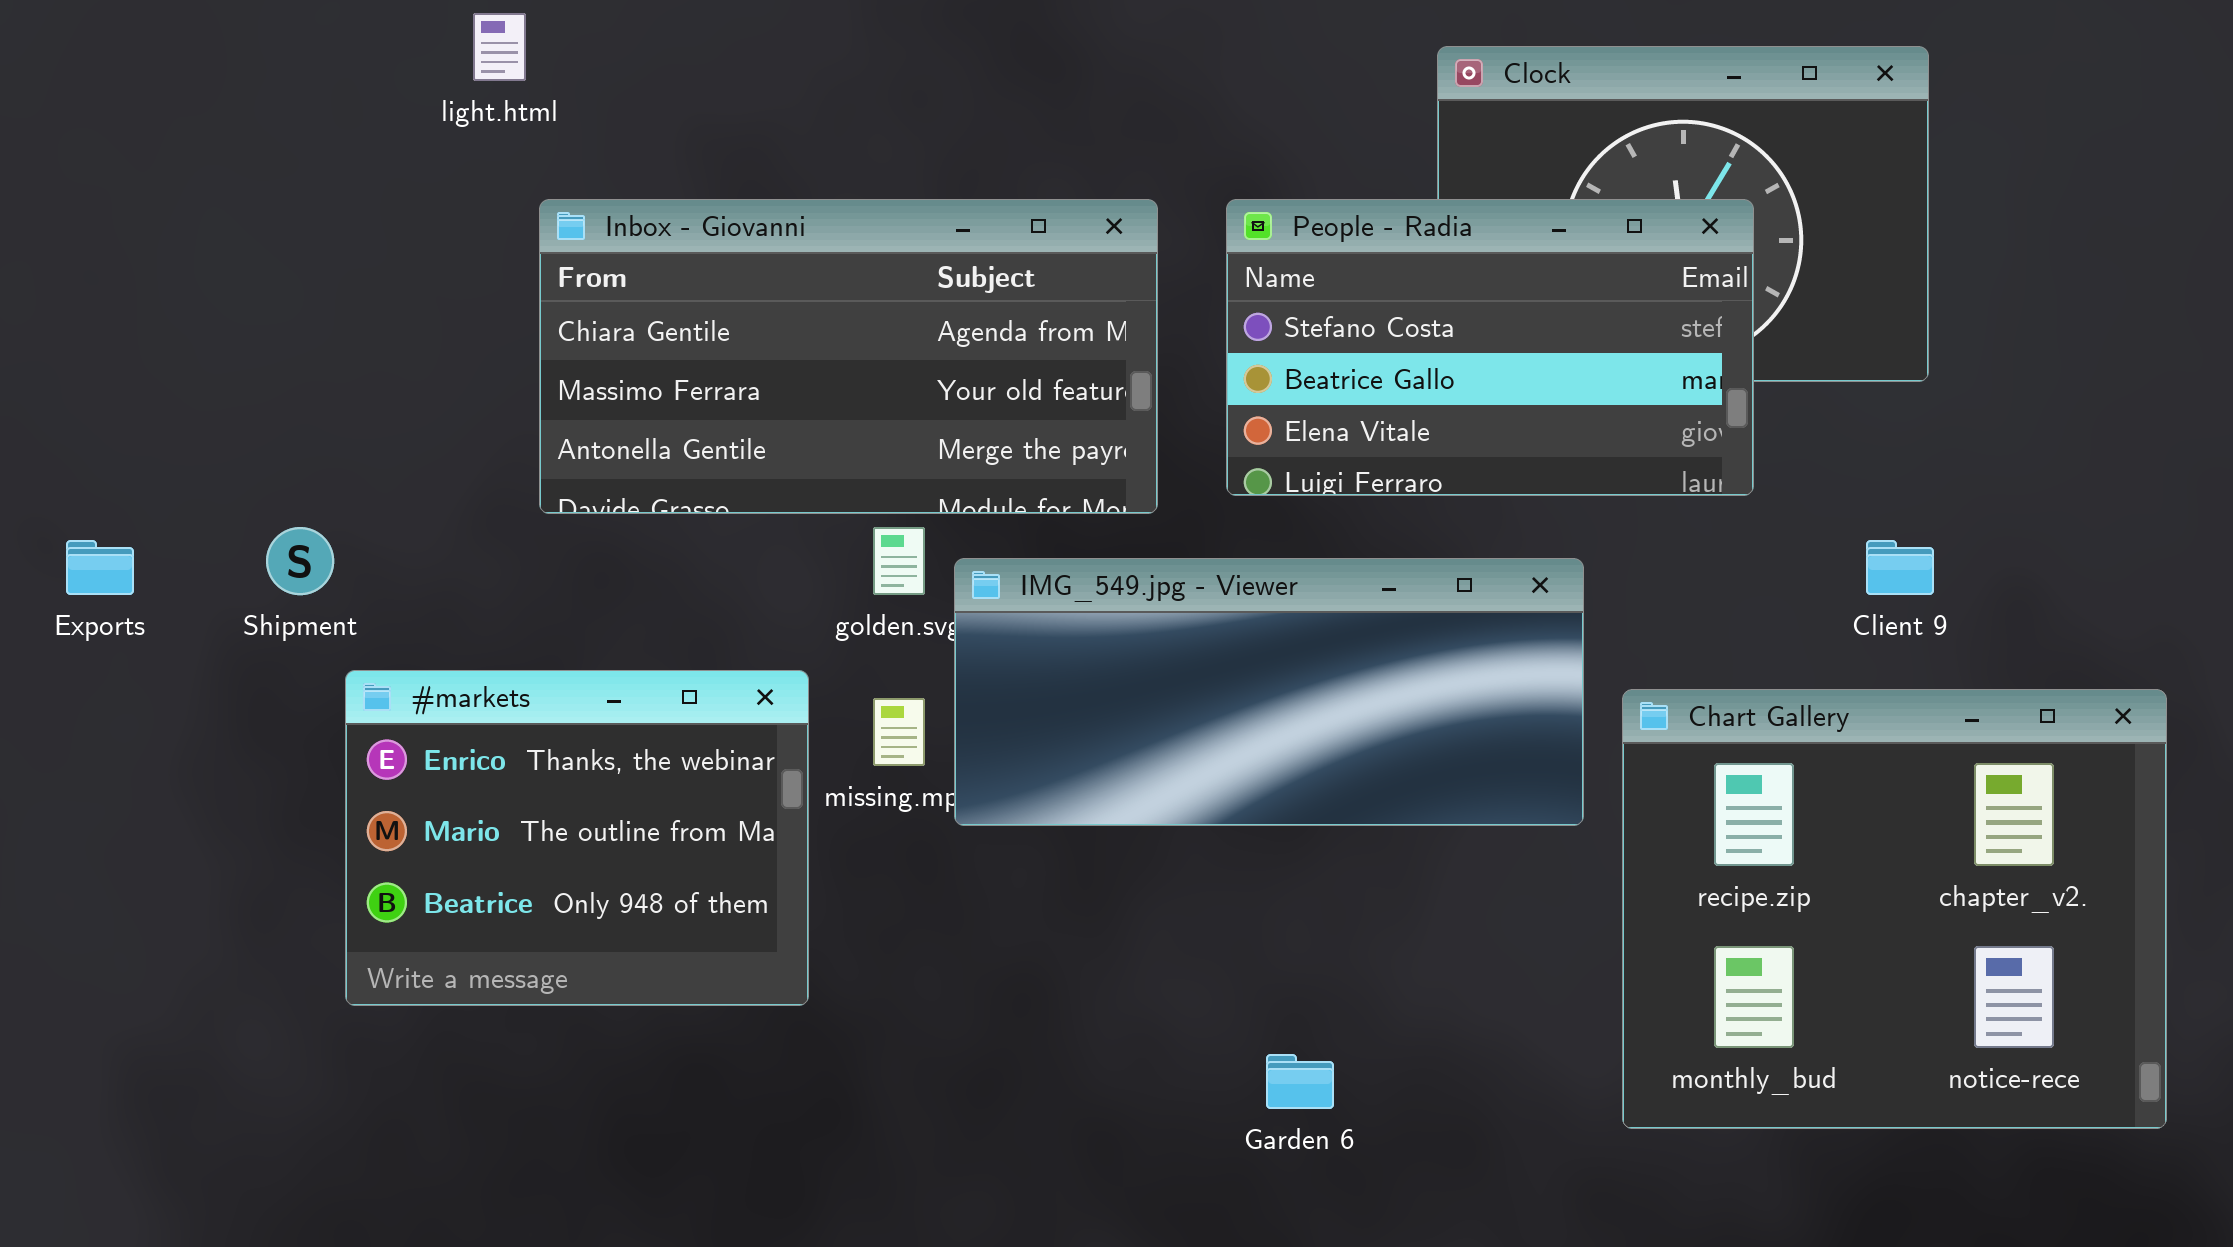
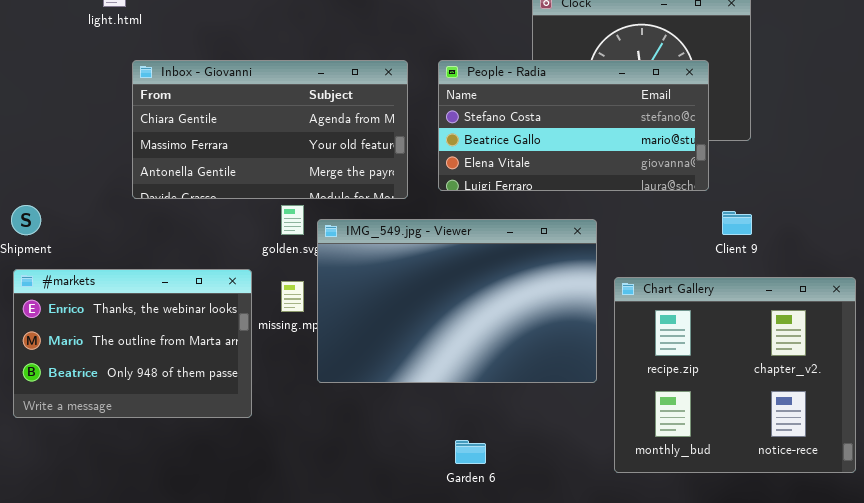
People - Radia: [1226,199,1754,496] -> [438,60,709,191], resized
IMG_549.jpg - Viewer: [954,558,1584,826] -> [317,219,597,383], resized
#markets: [345,670,809,1006] -> [13,269,252,418], resized

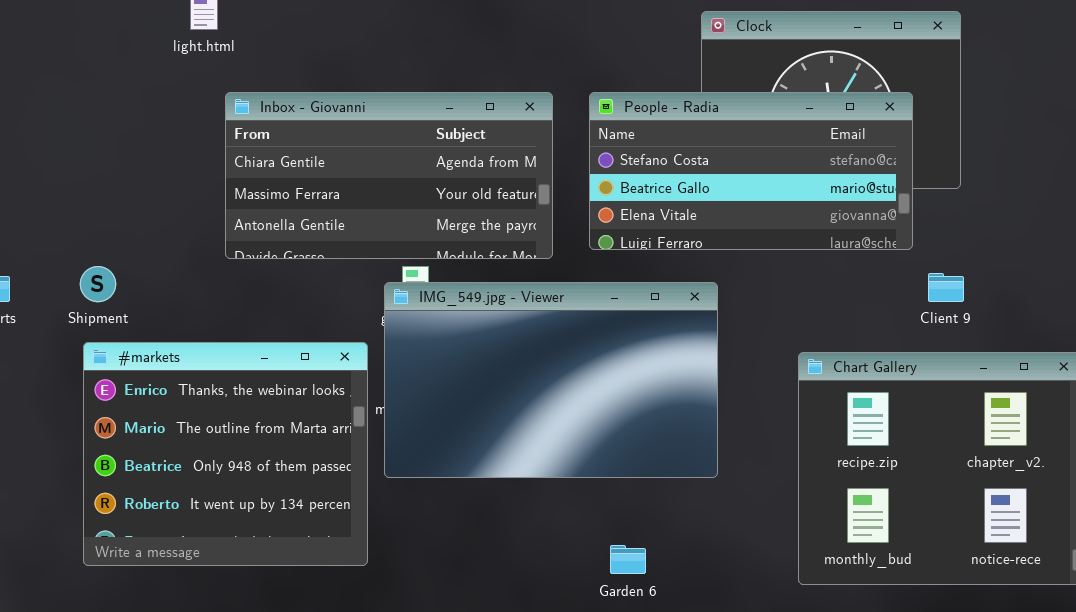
IMG_549.jpg - Viewer: [317,219,597,383] -> [384,282,718,478], moved
#markets: [13,269,252,418] -> [83,342,368,566], resized

